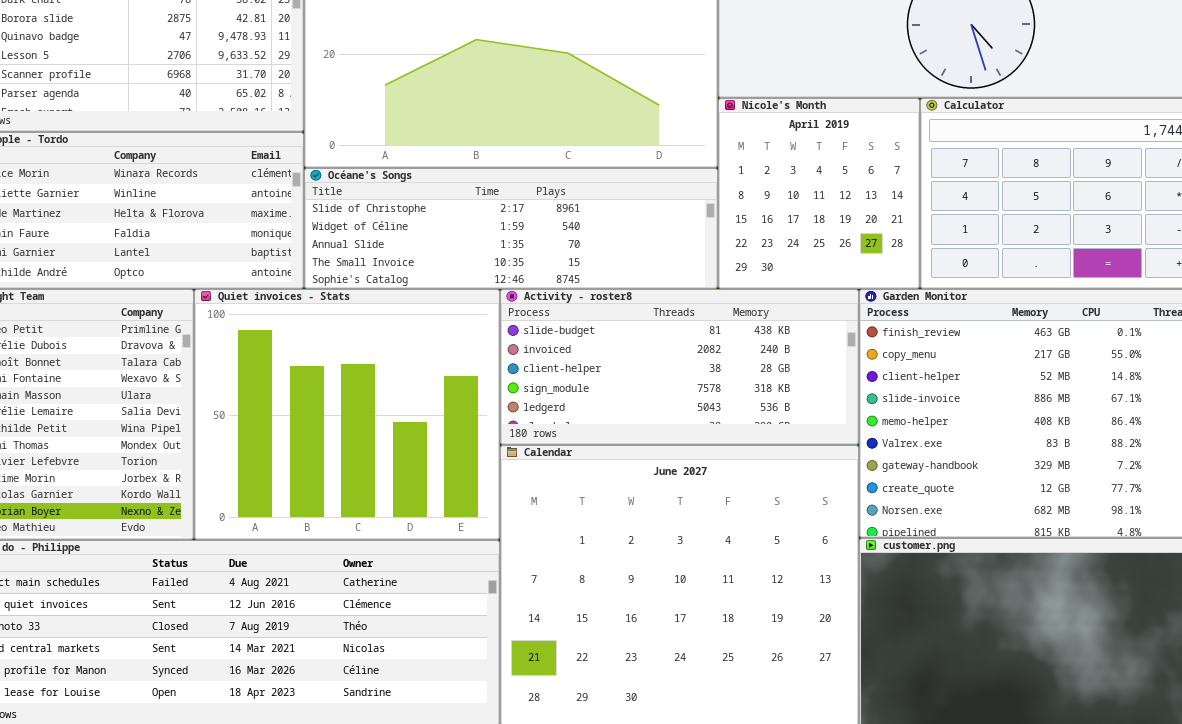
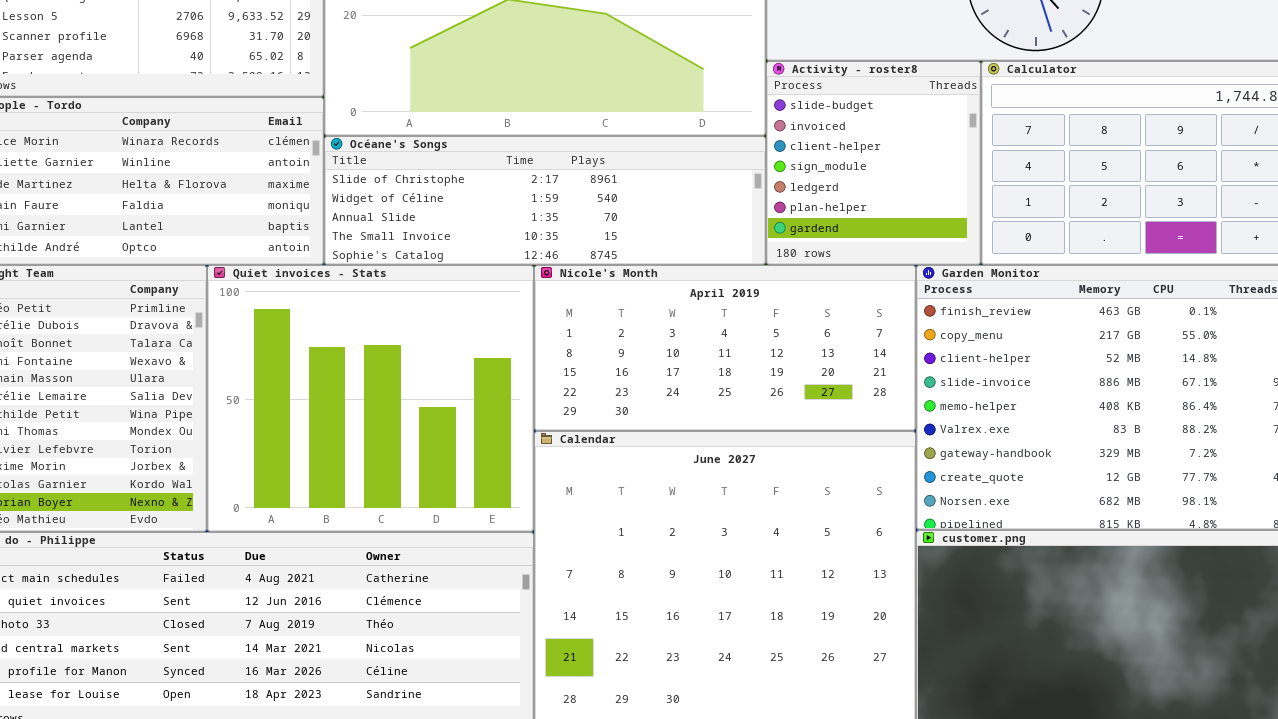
Nicole's Month: [718,98,920,289] -> [534,265,916,431], moved, resized
Activity - roster8: [500,289,859,445] -> [766,61,981,265], moved, resized

